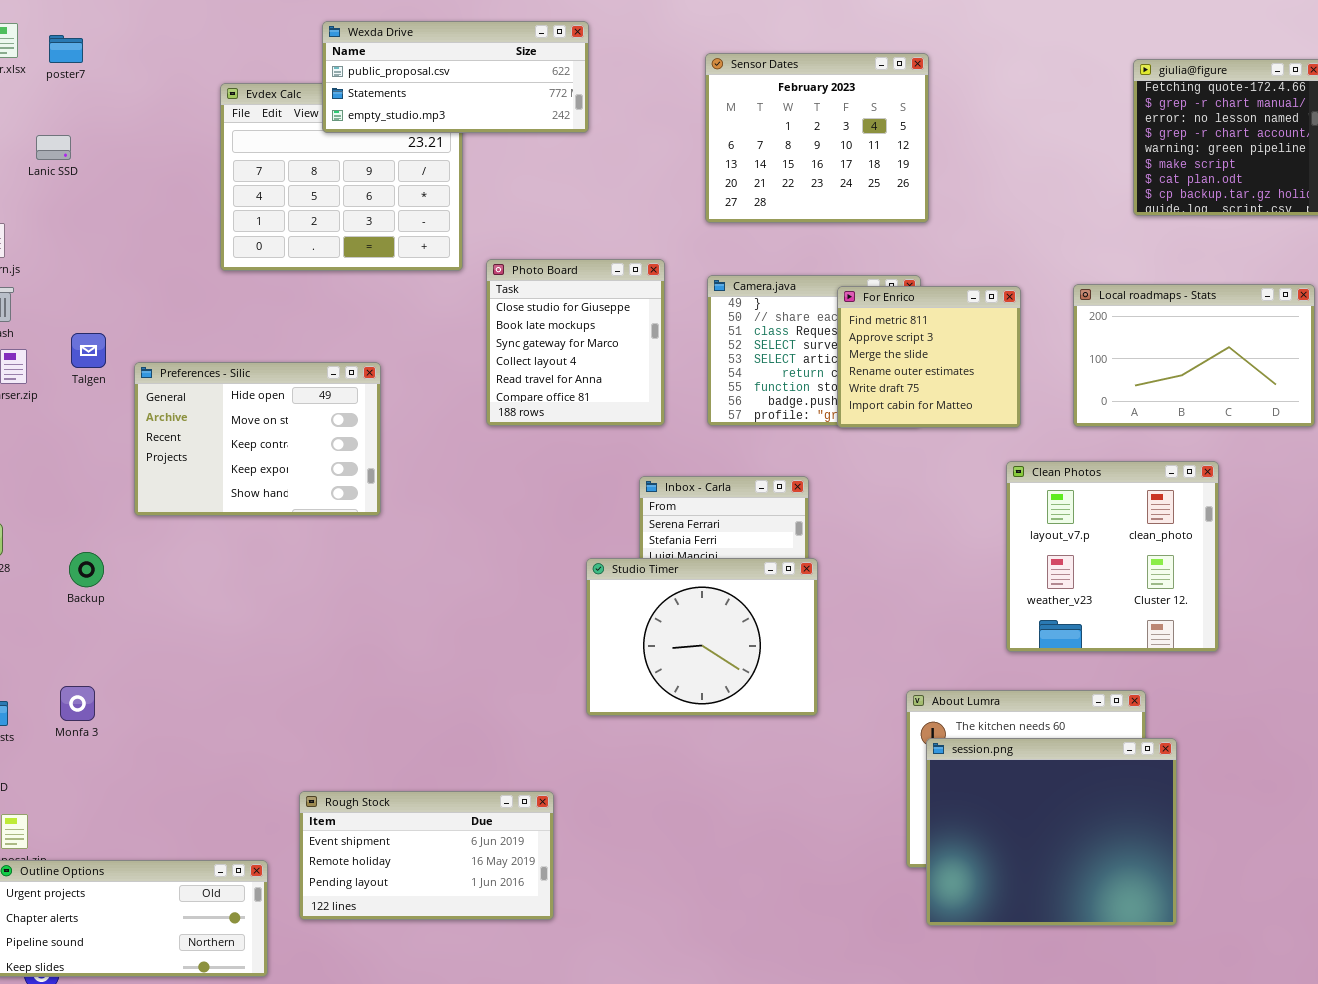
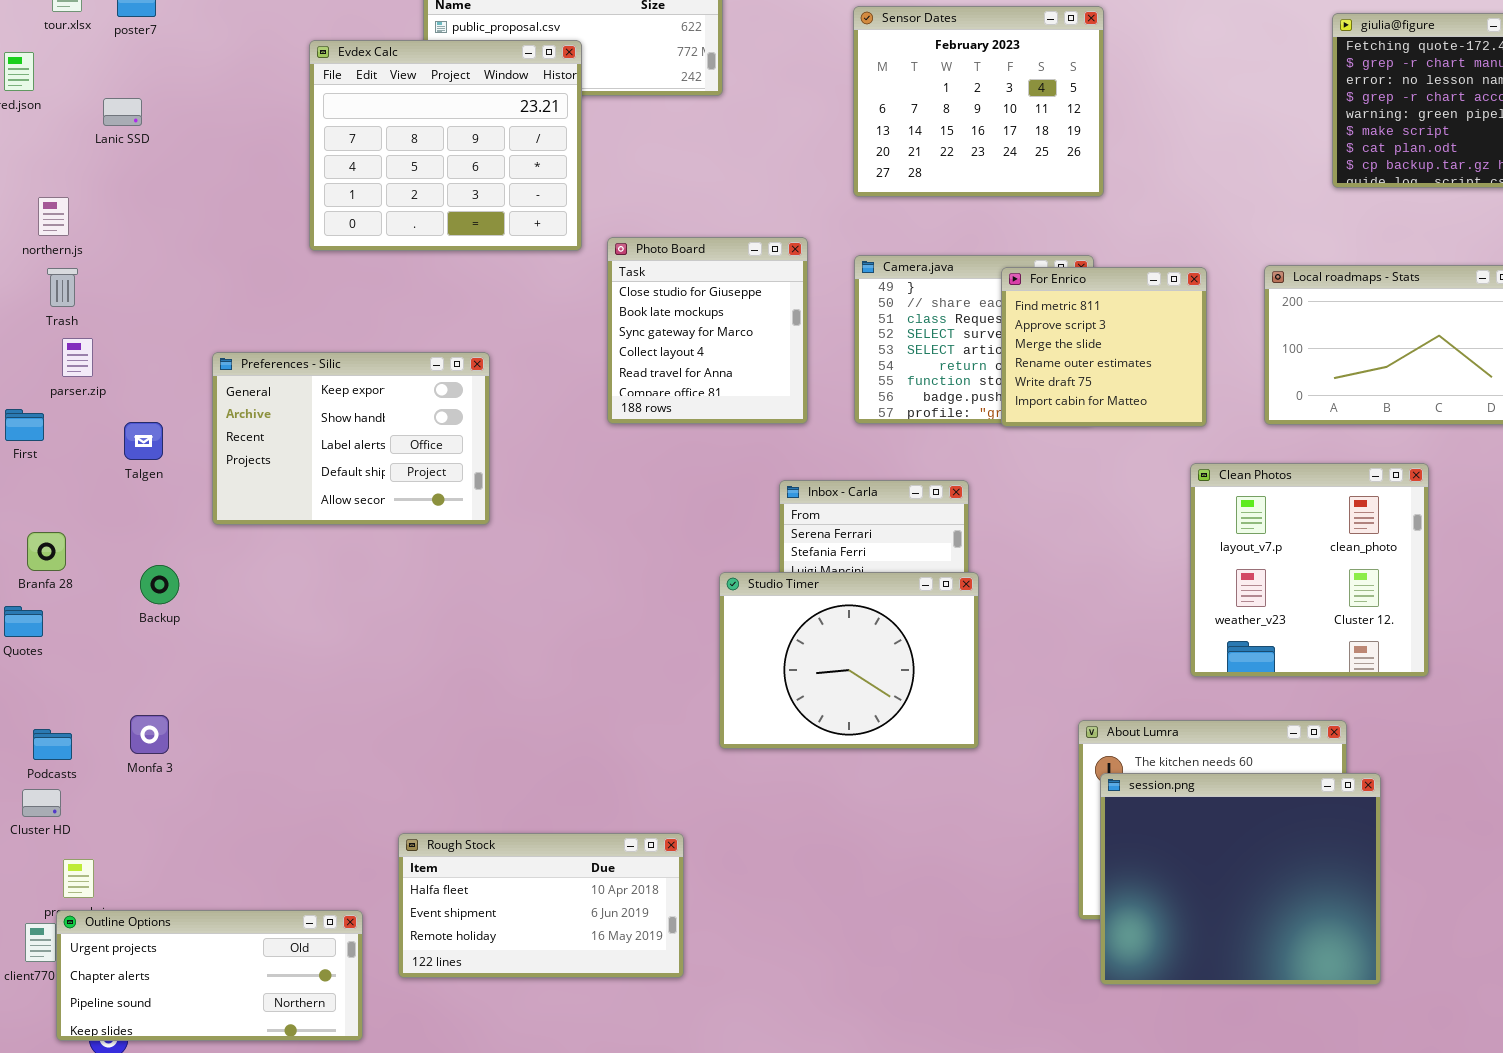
Evdex Calc: [220,83,463,271] -> [309,40,582,251], raised
Talgen: [71,333,106,368] -> [124,422,163,460], moved
Preferences - Silic: [134,362,381,516] -> [212,352,490,525], scrolled down 3 rows
Rough Stock: [299,791,554,920] -> [398,833,684,978], scrolled up 1 row

